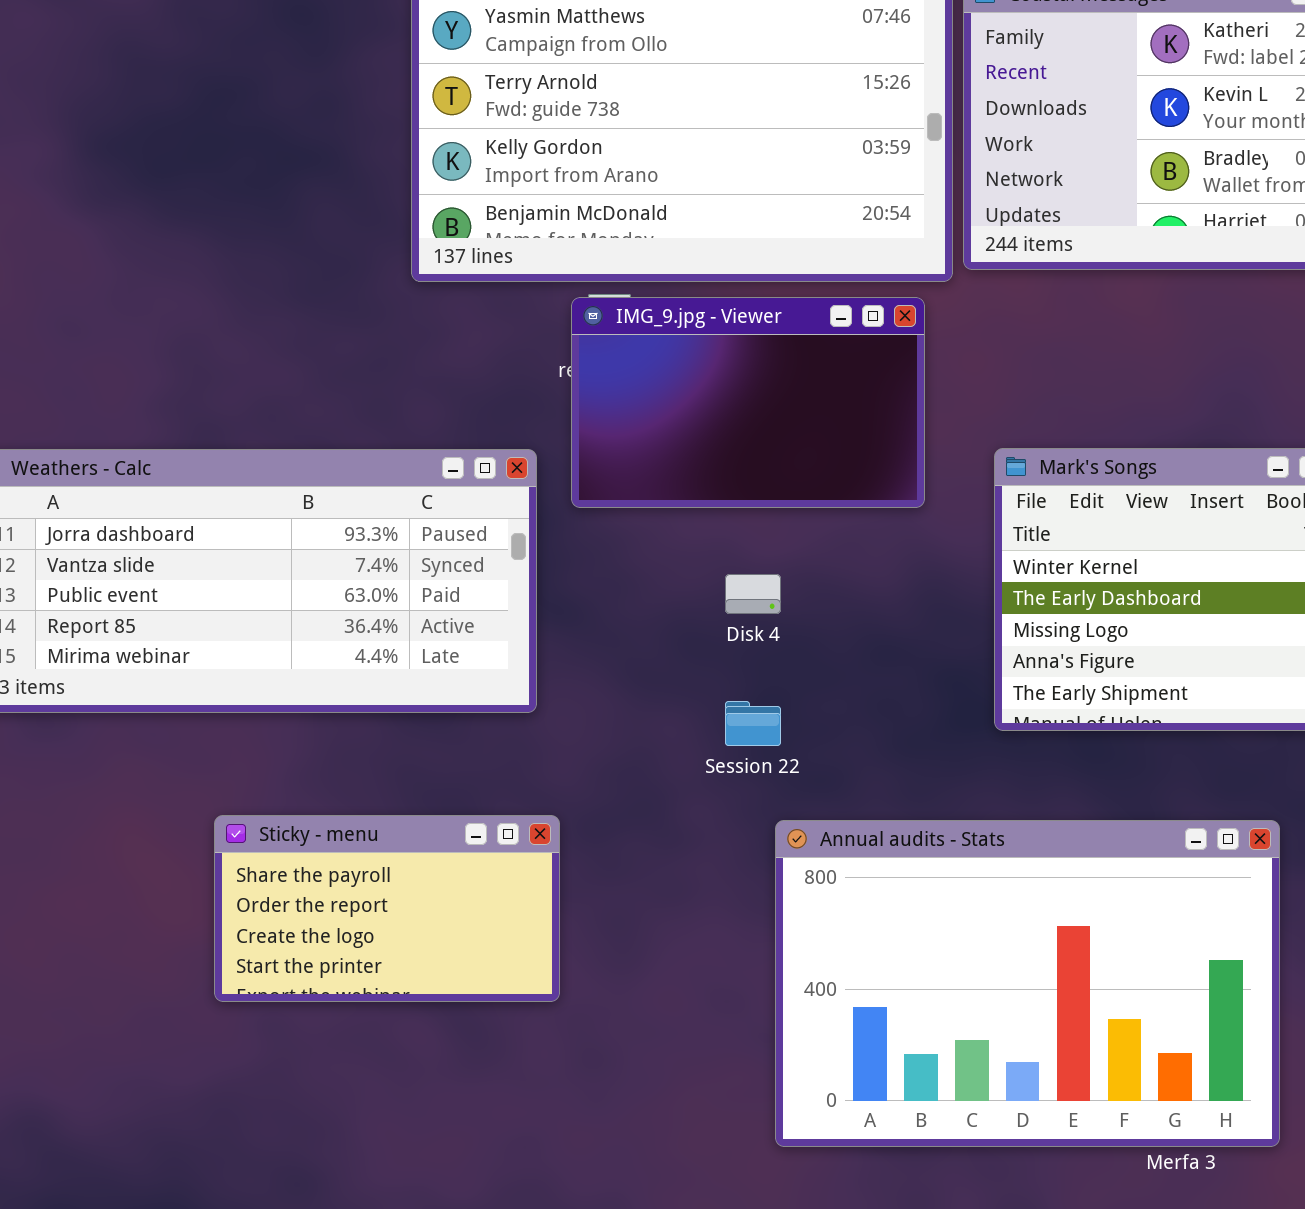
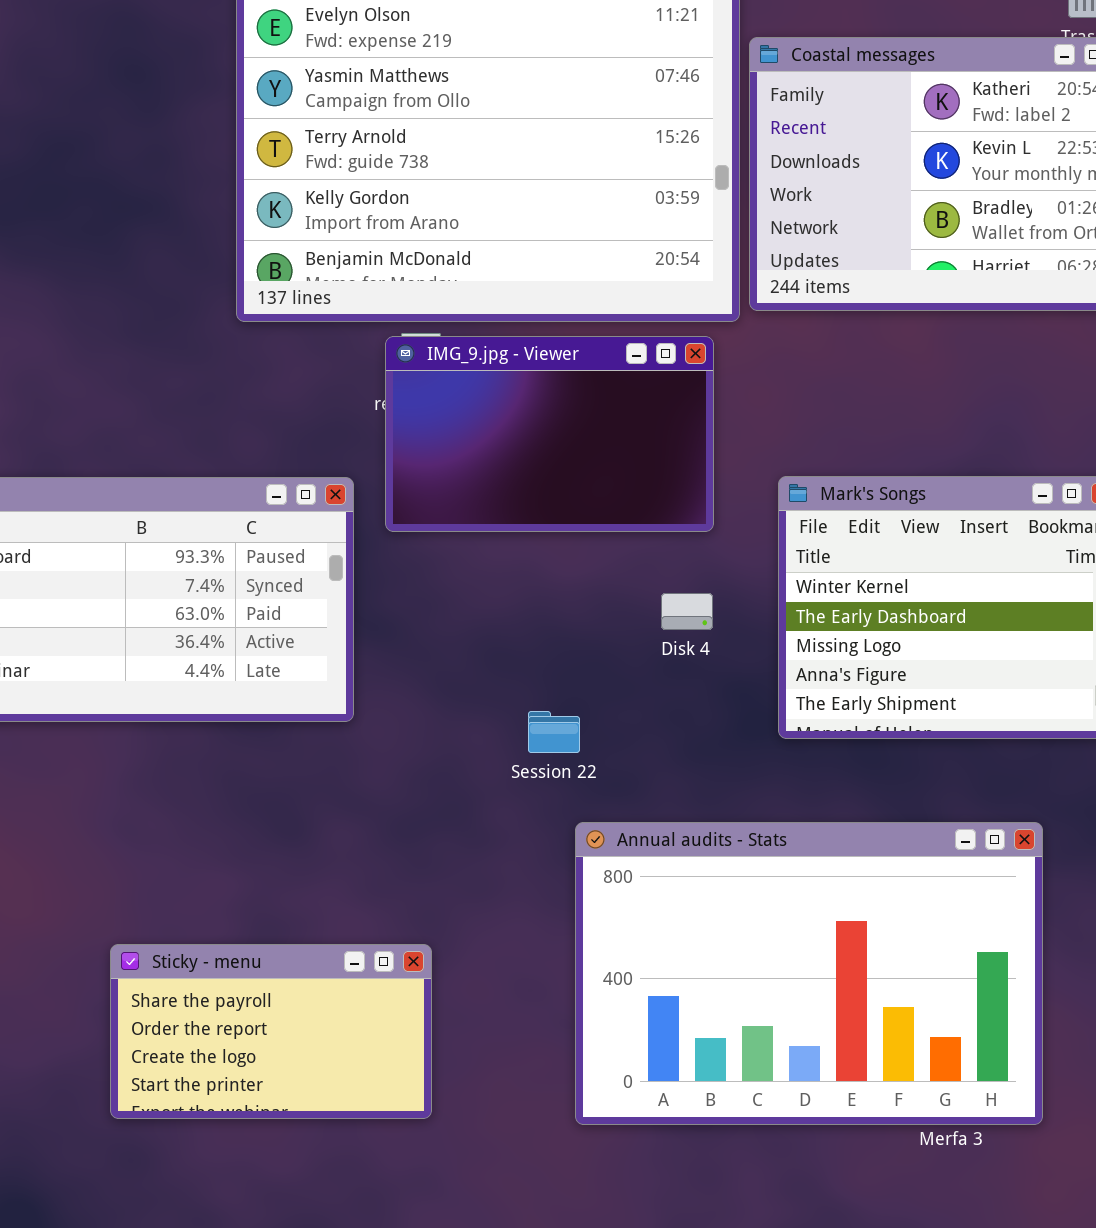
Disk 4: [725,574,781,614] -> [661,593,713,630], moved
Sticky - menu: [214,815,560,1002] -> [110,944,432,1119], moved

